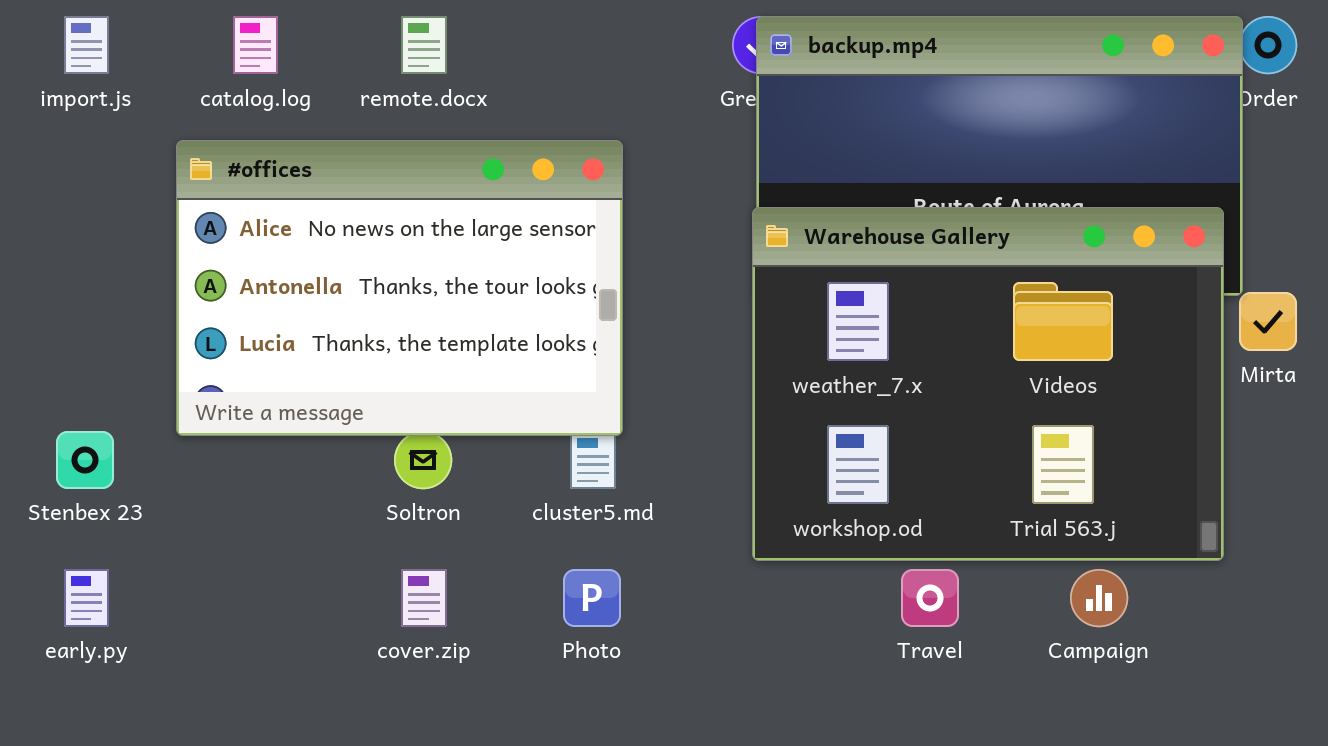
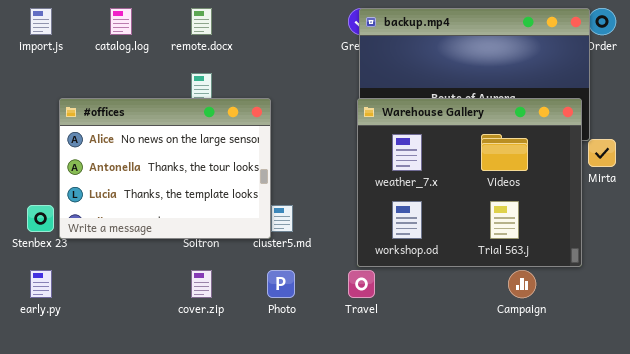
#offices: [176,140,623,436] -> [59,98,271,239], moved
Travel: [901,569,959,627] -> [348,270,375,298], moved

